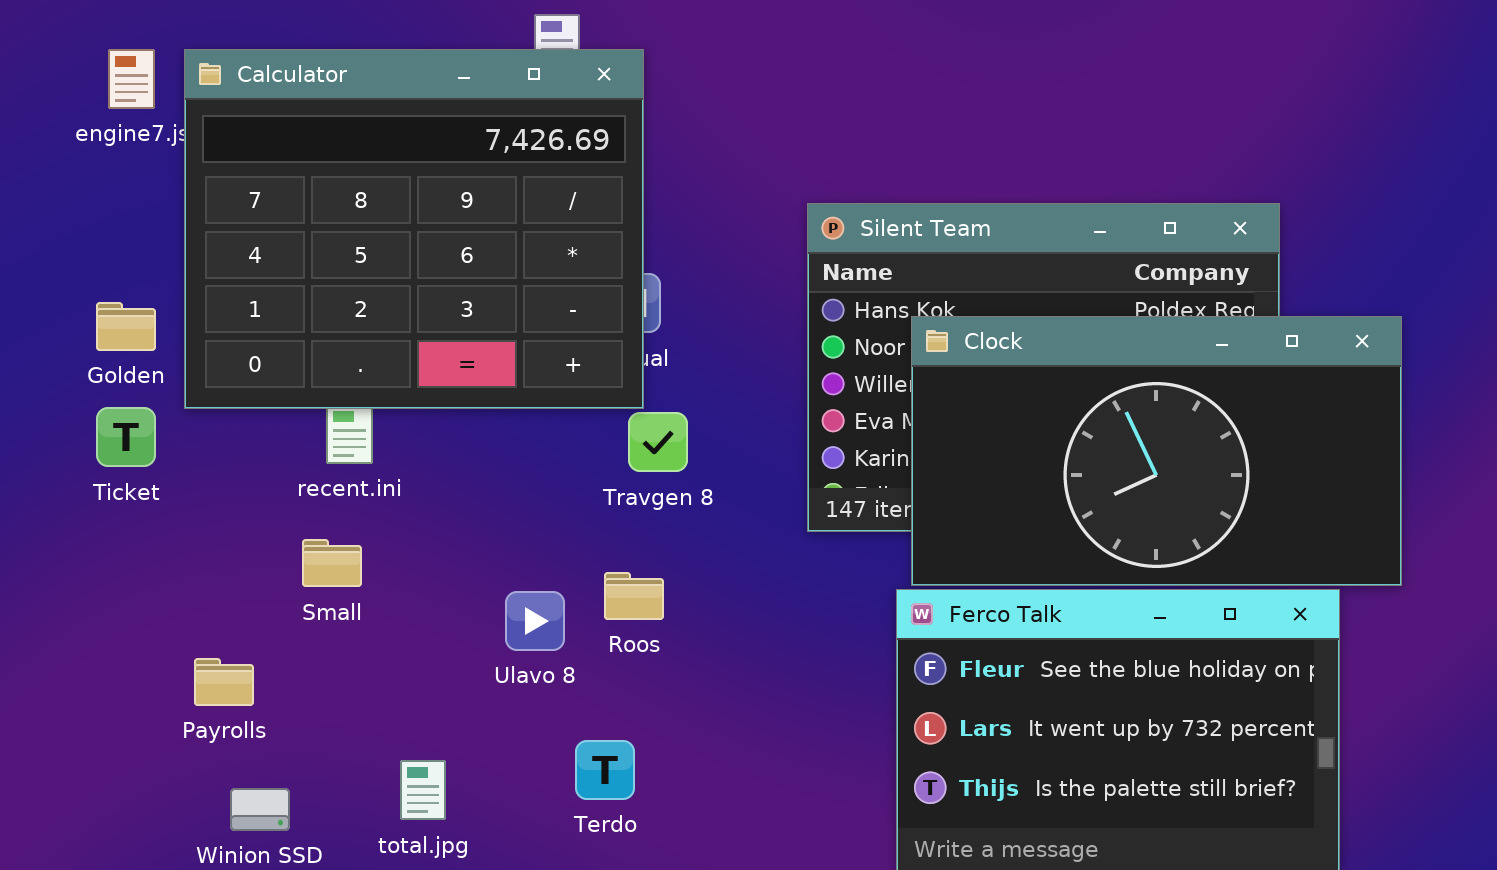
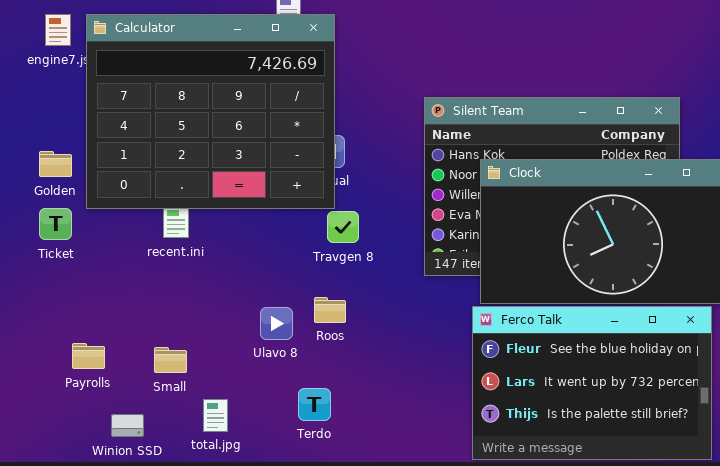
Small: [302,539,362,587] -> [154,347,187,373], moved
Payrolls: [194,658,254,706] -> [72,343,105,369], moved

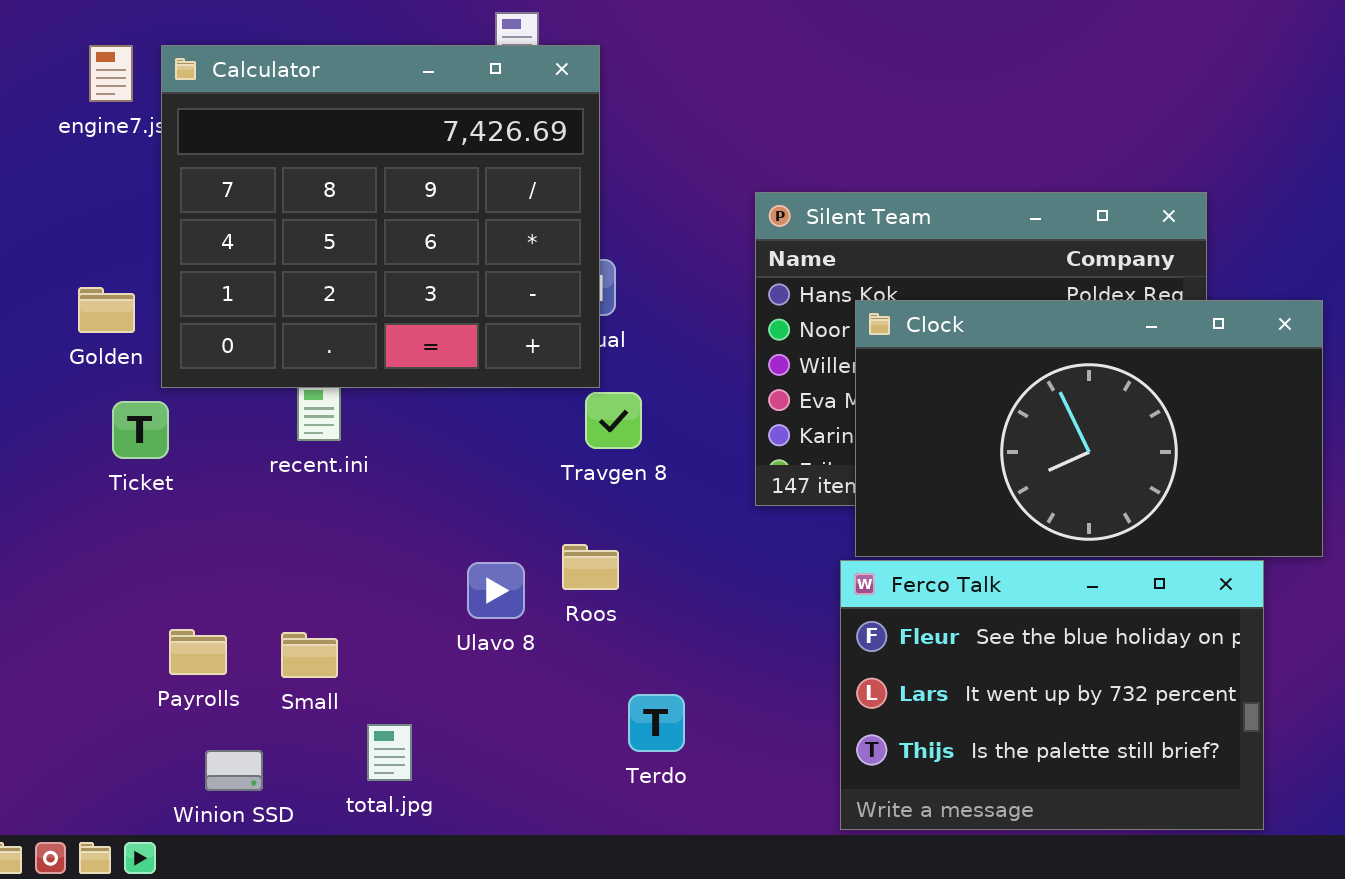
Ticket: [39,208,72,240] -> [112,401,169,459], moved
Payrolls: [72,343,105,369] -> [169,629,227,675], moved
Terdo: [298,388,331,421] -> [628,694,685,752], moved

